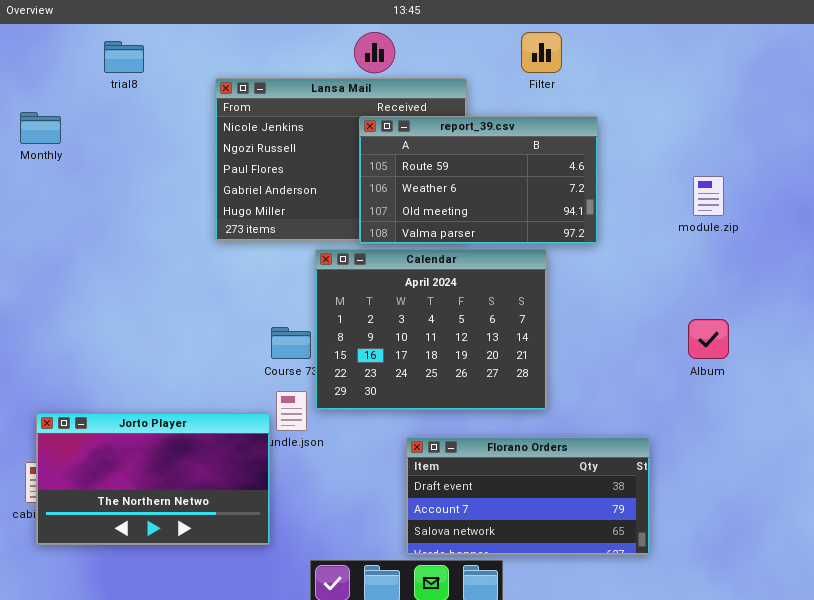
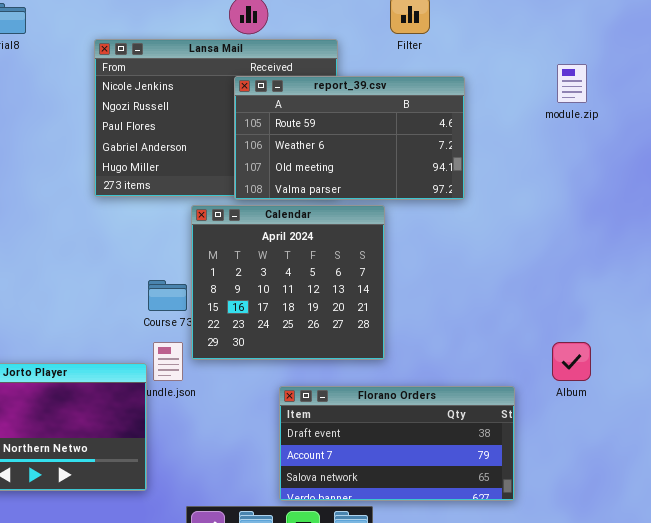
module.zip: [693,176,724,216] -> [557,64,587,103], moved
Calendar: [315,249,547,410] -> [191,205,385,360], resized
Album: [688,319,729,359] -> [552,342,591,381], moved

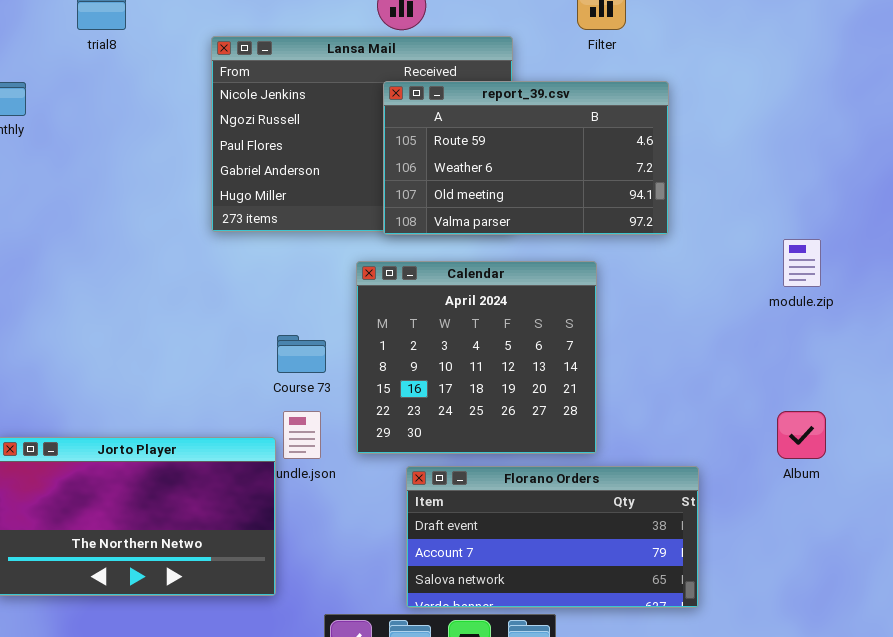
module.zip: [557,64,587,103] -> [783,239,821,287], moved
Calendar: [191,205,385,360] -> [356,261,597,454], moved
Florano Orders: [279,386,515,501] -> [406,466,699,608], moved

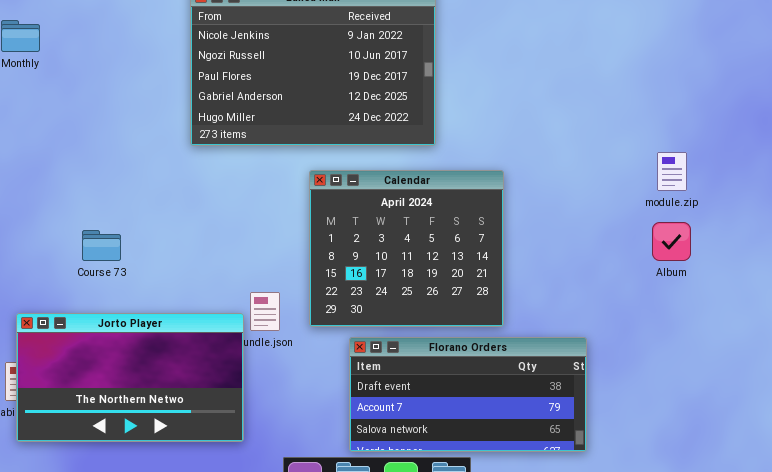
report_39.csv: [383,81,669,235] -> none, closed
Course 73: [277,335,326,373] -> [82,230,121,261], moved
Album: [777,411,826,459] -> [652,222,691,261], moved

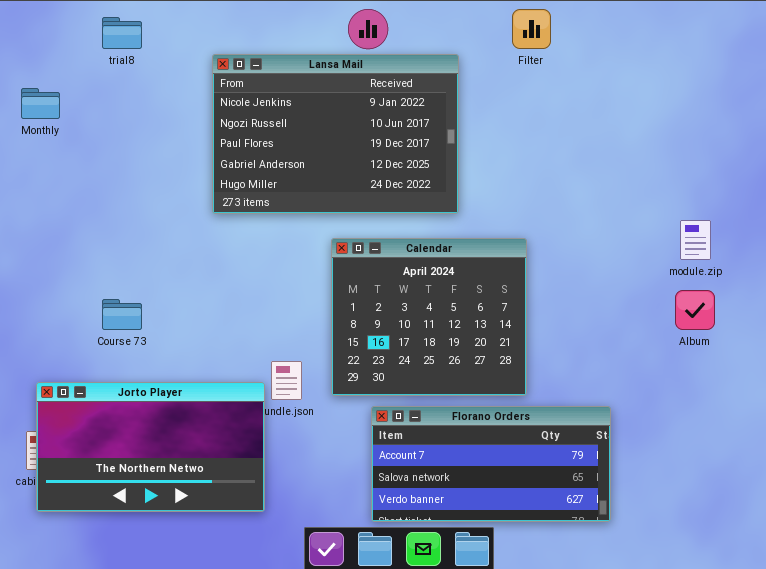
Florano Orders: [349,337,587,452] -> [371,406,611,522], scrolled down 1 row

